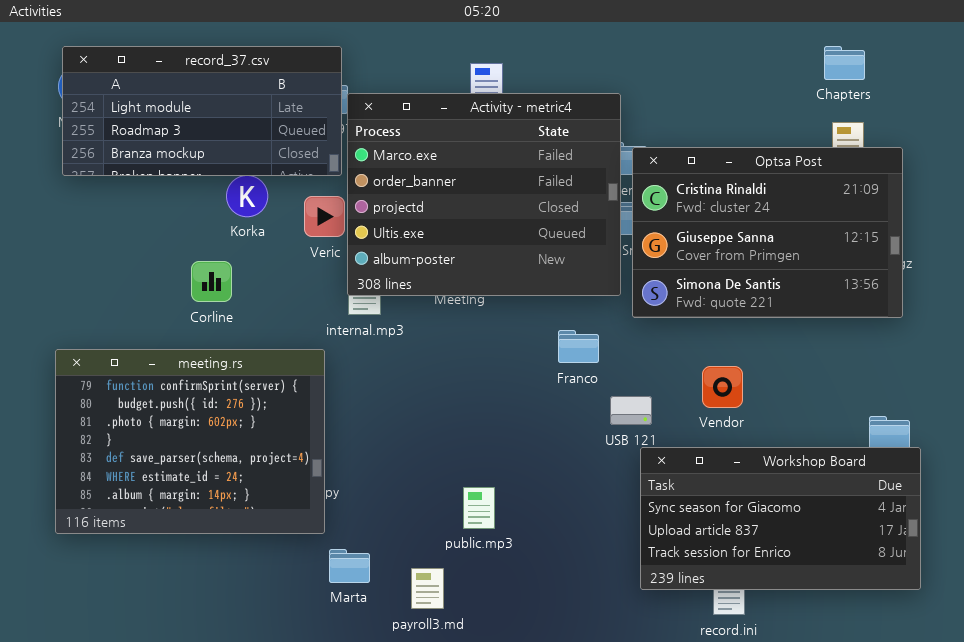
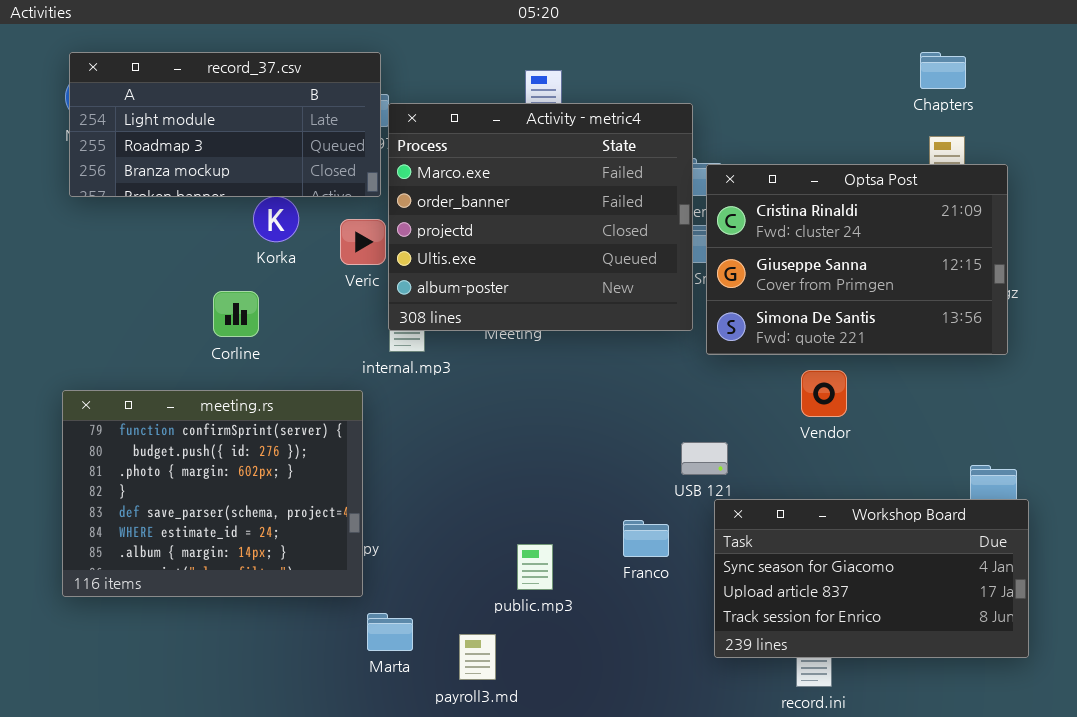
Franco: [558,330,599,363] -> [623,520,669,557], moved
Vendor: [702,366,743,408] -> [801,370,847,417], moved

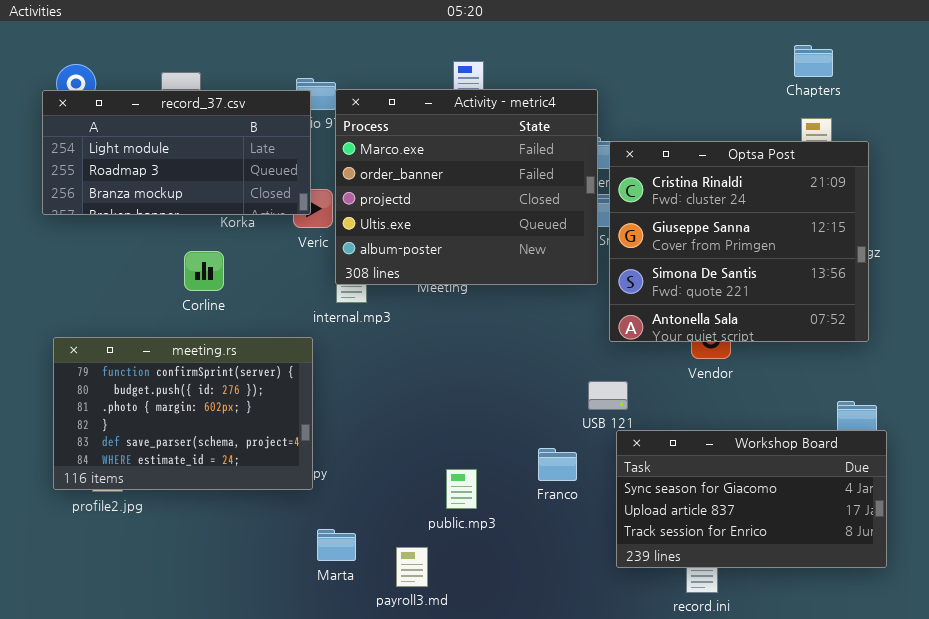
record_37.csv: [69,52,381,197] -> [42,90,311,215], moved
Optsa Post: [706,164,1008,355] -> [609,141,869,342], resized
meeting.rs: [62,390,363,597] -> [53,337,313,490], resized

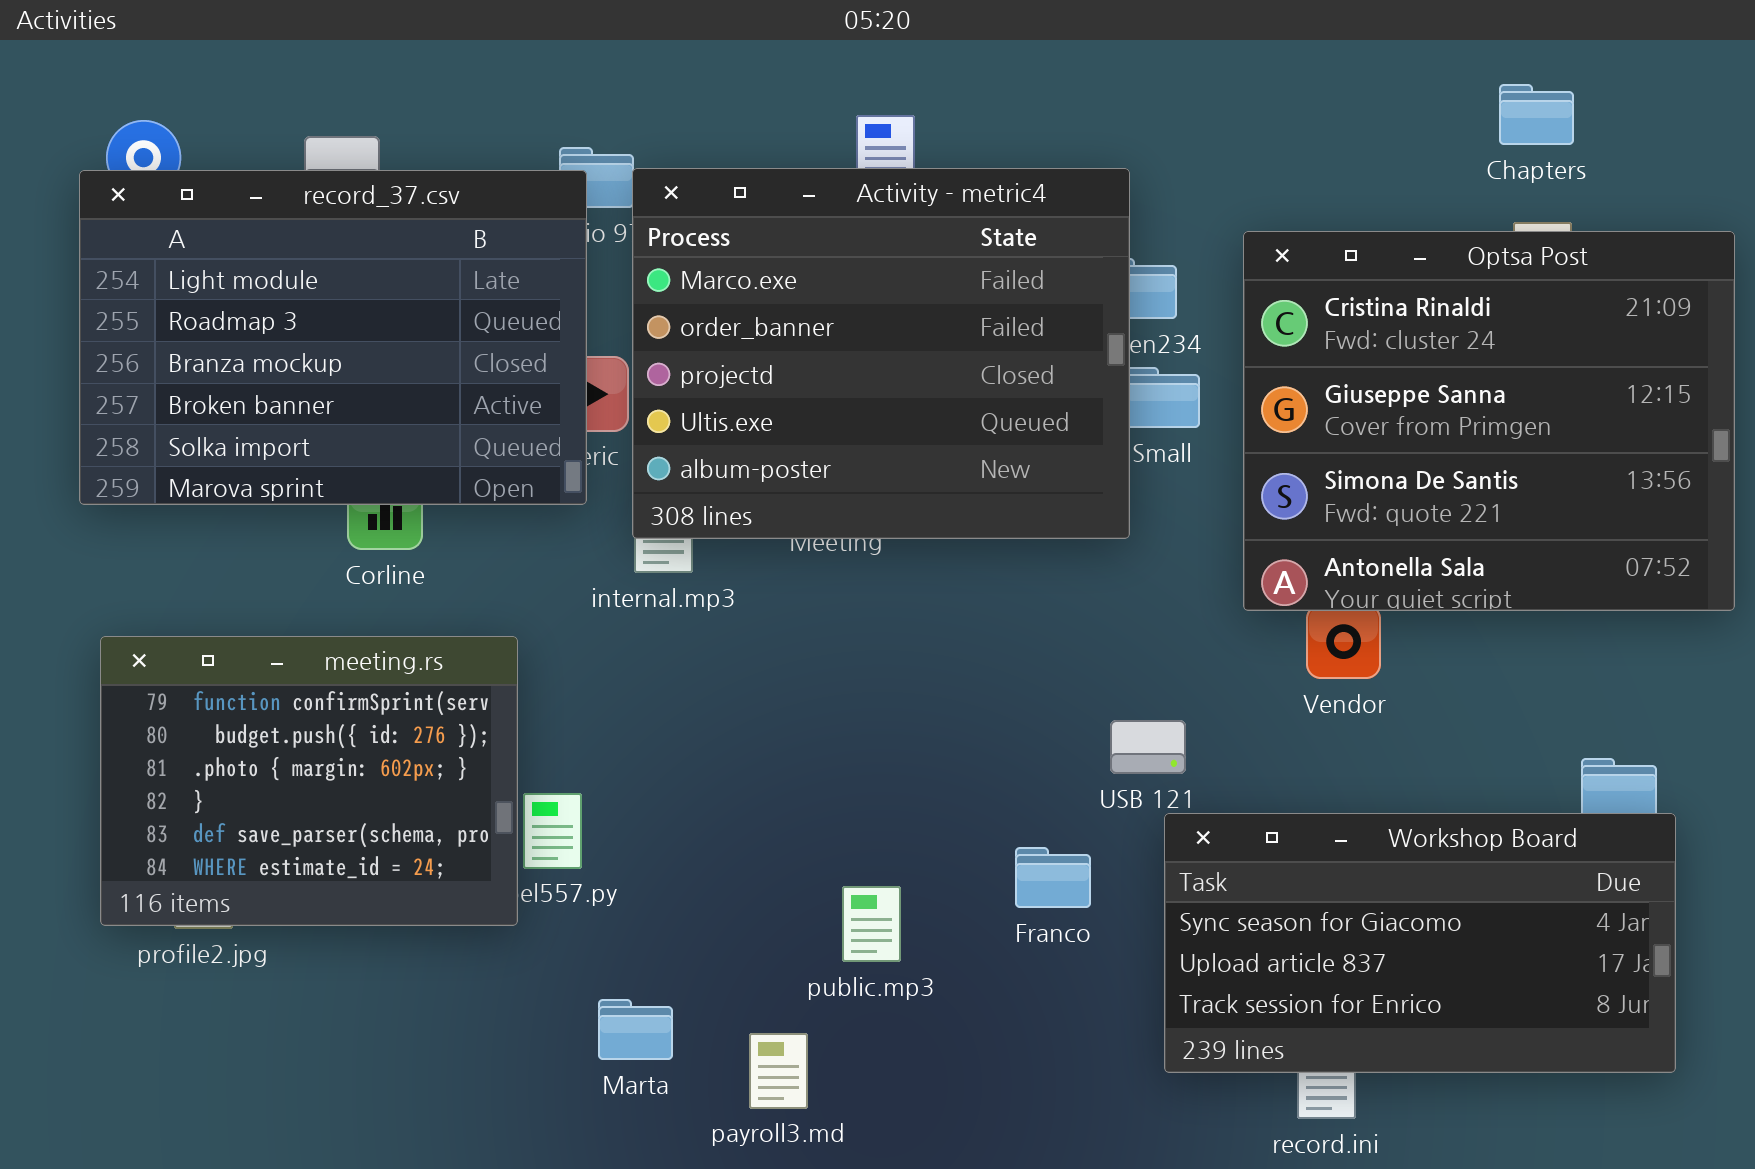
record_37.csv: [42,90,311,215] -> [79,170,587,505], resized
Optsa Post: [609,141,869,342] -> [1243,231,1735,611], moved
meeting.rs: [53,337,313,490] -> [100,636,518,926], resized

